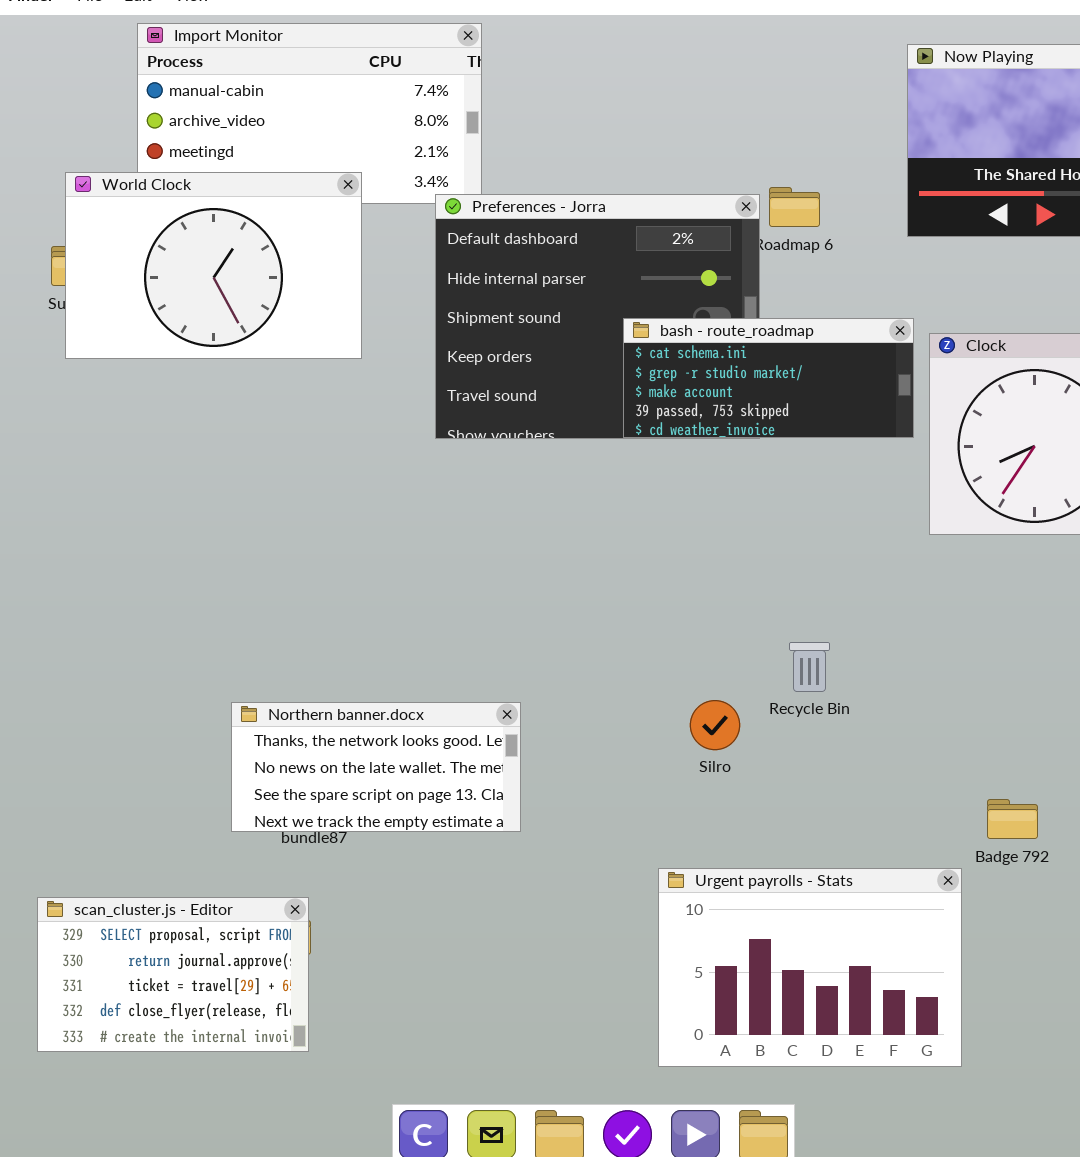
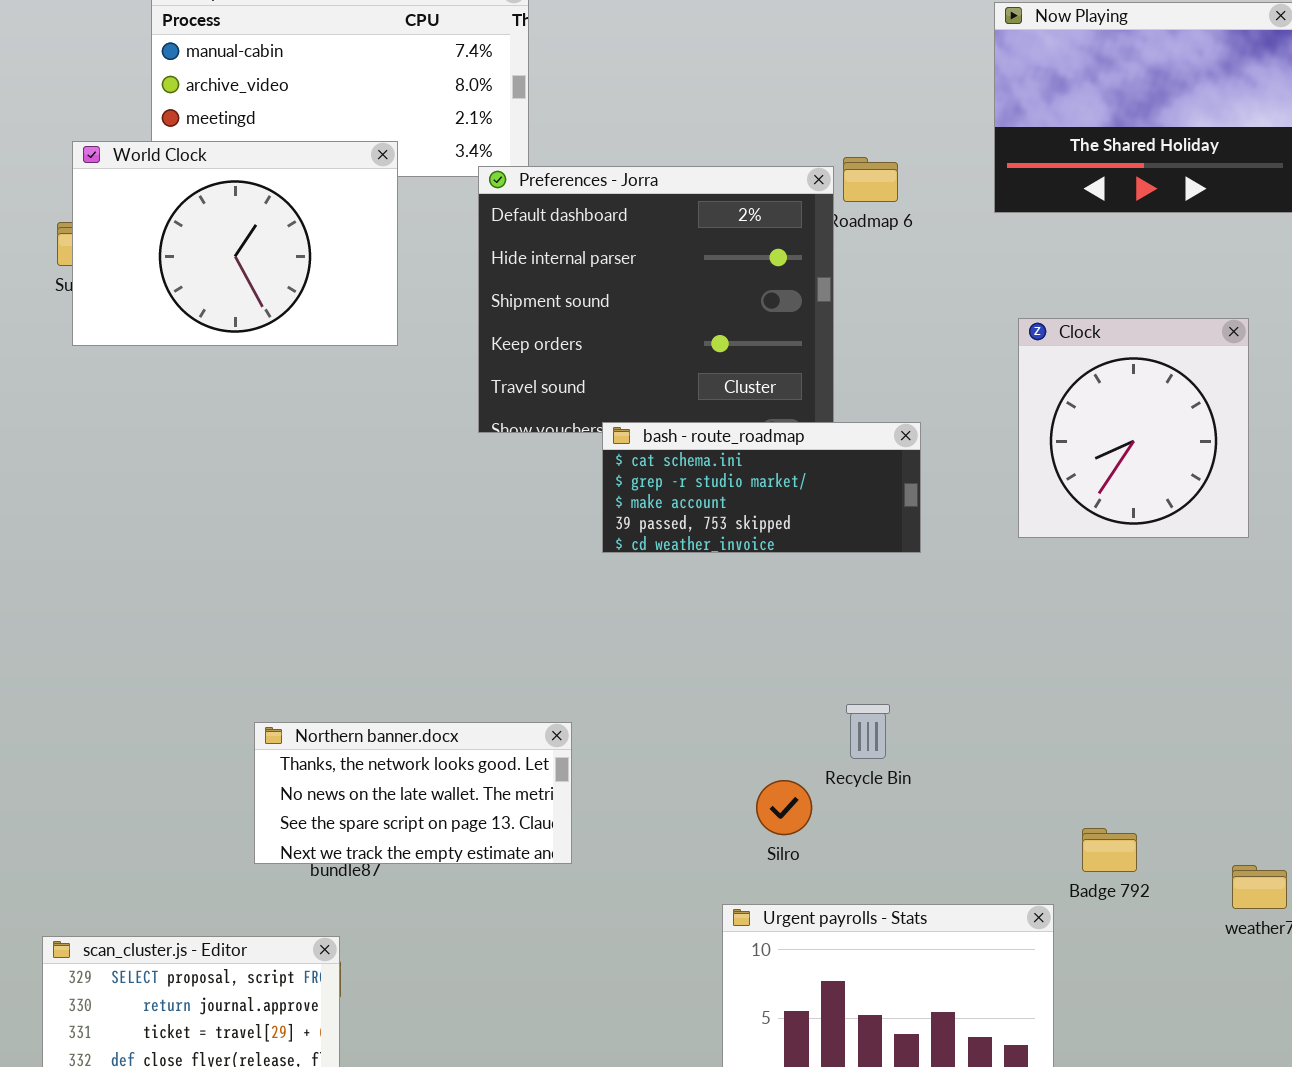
bash - route_roadmap: [623,318,914,438] -> [602,422,921,553], moved
Recycle Bin: [789,642,830,692] -> [846,704,890,759], moved
Silro: [690,700,740,750] -> [756,780,812,835], moved

